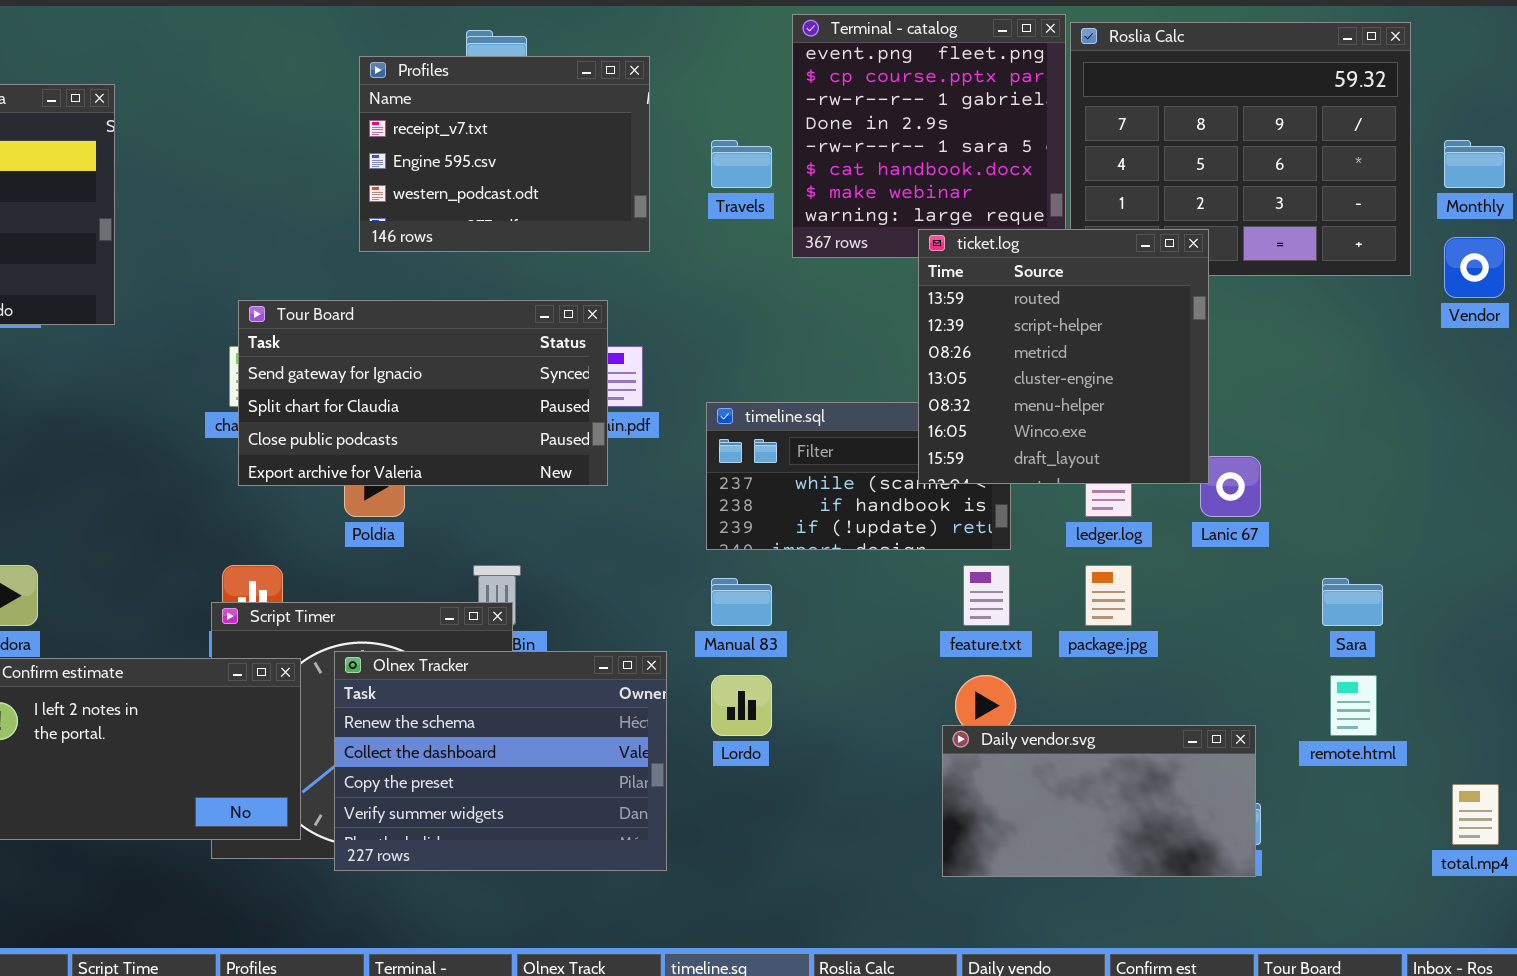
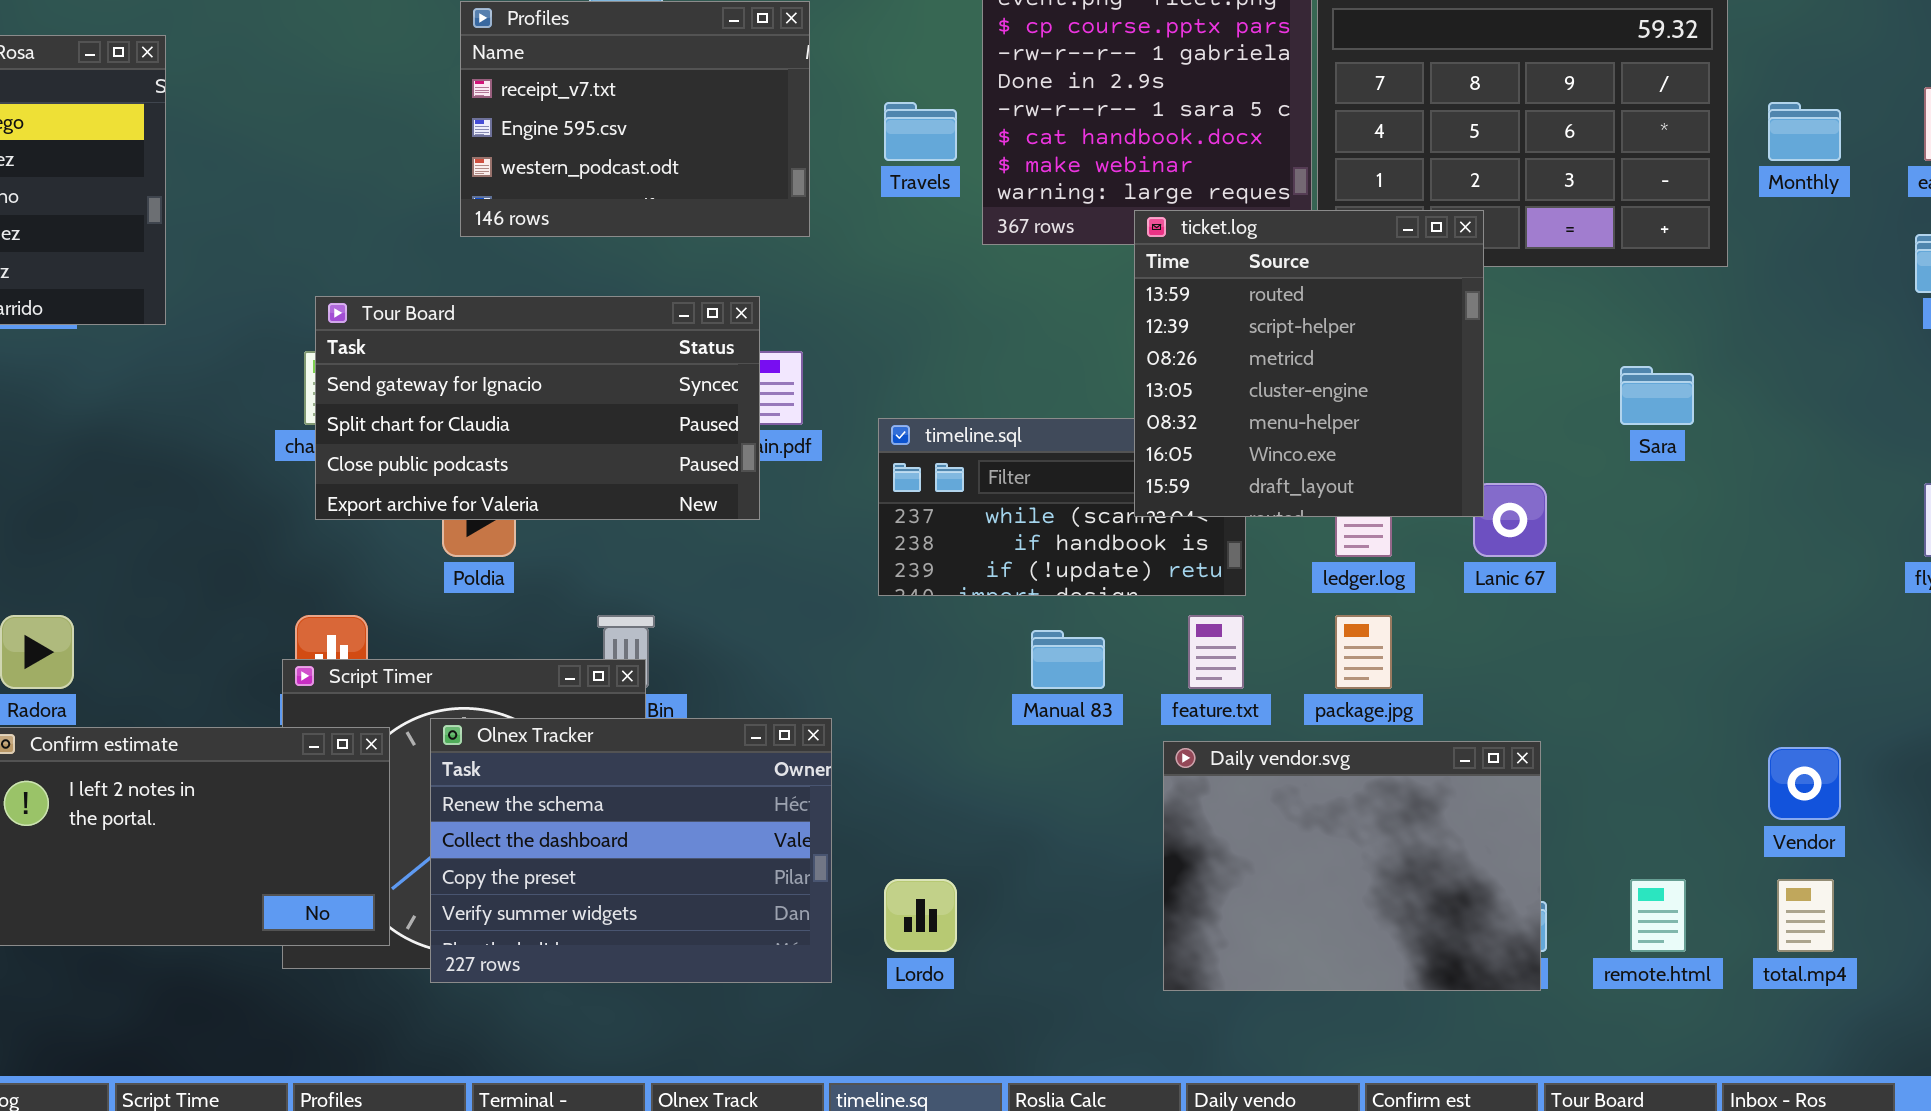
Vendor: [1444,237,1505,298] -> [1768,747,1841,820], moved
Manual 83: [711,578,772,626] -> [1031,630,1105,689], moved
Sara: [1322,578,1383,626] -> [1620,366,1694,425], moved
Lordo: [711,675,772,736] -> [884,879,957,952], moved
remote.html: [1330,675,1377,736] -> [1630,879,1686,952], moved
Daily vendor.svg: [942,725,1256,877] -> [1163,741,1541,991], resized

